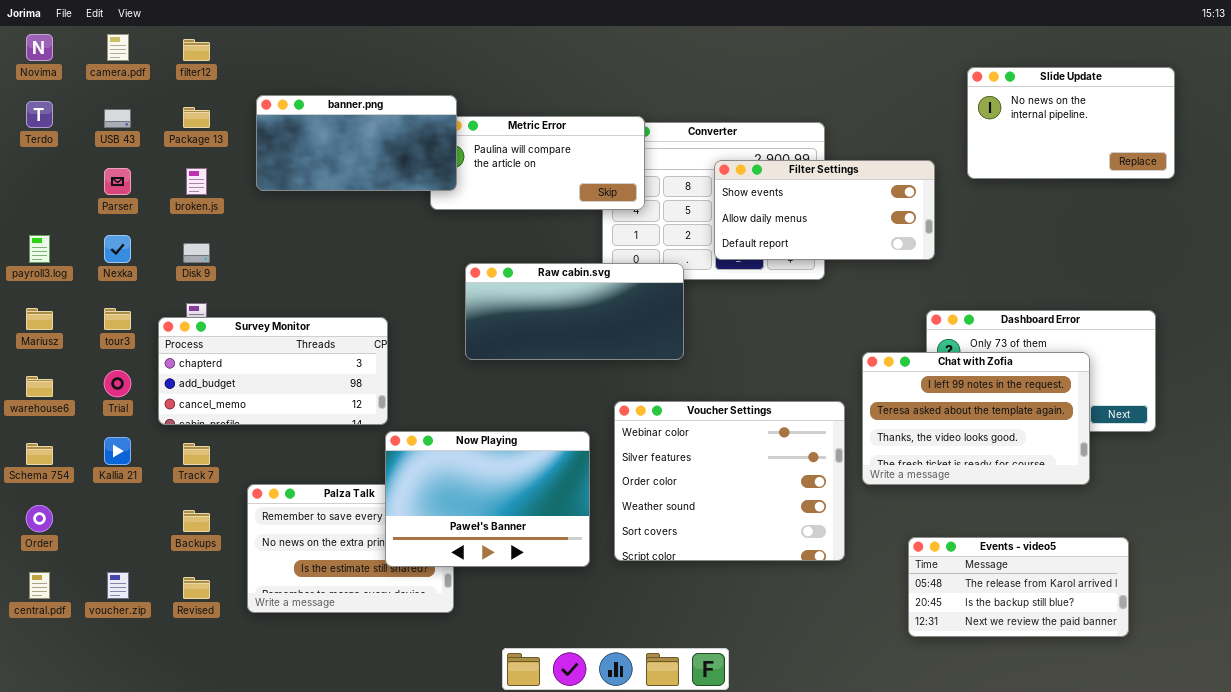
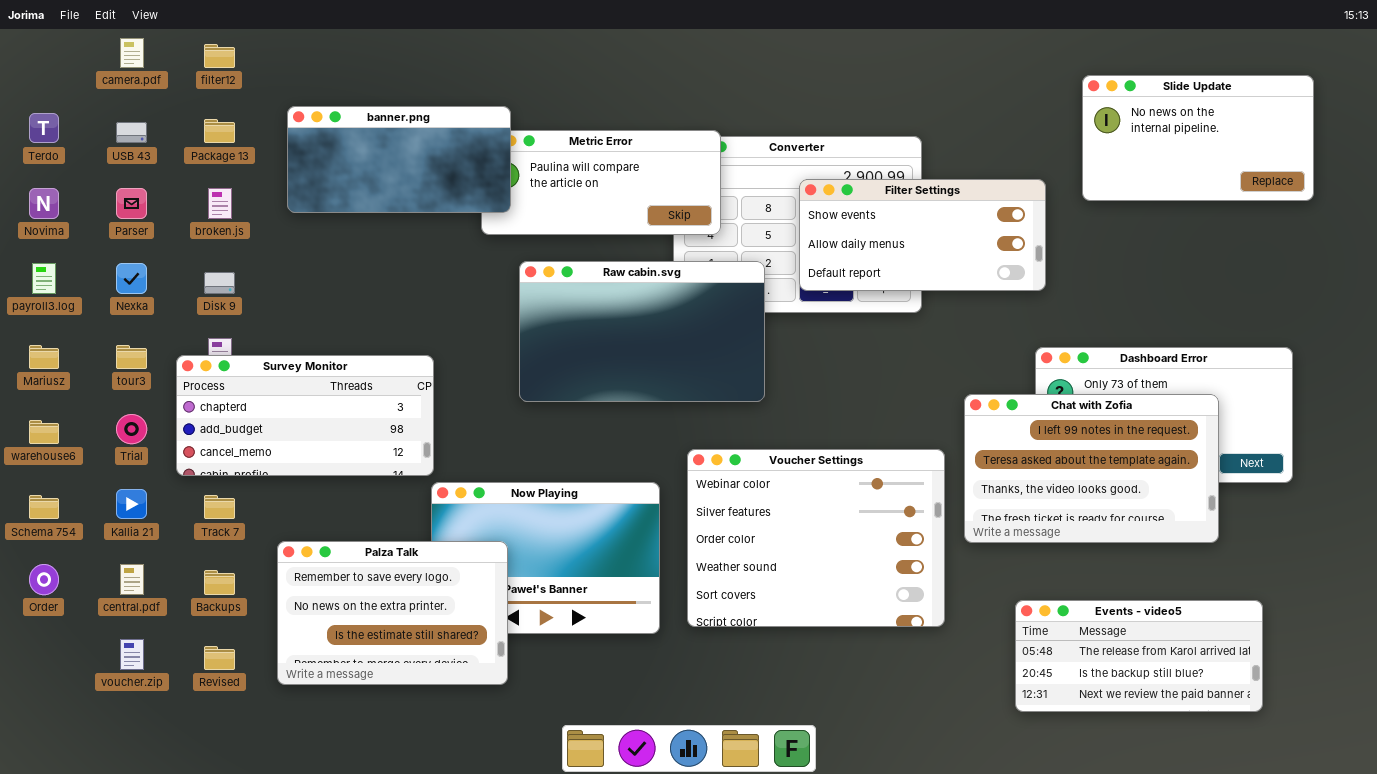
Novima: [26,34,53,61] -> [29,188,59,219], moved
Raw cabin.svg: [465,263,684,360] -> [519,261,765,402], resized
Palza Talk: [247,484,454,613] -> [277,541,508,685], raised
central.pdf: [29,572,50,599] -> [120,564,144,595], moved

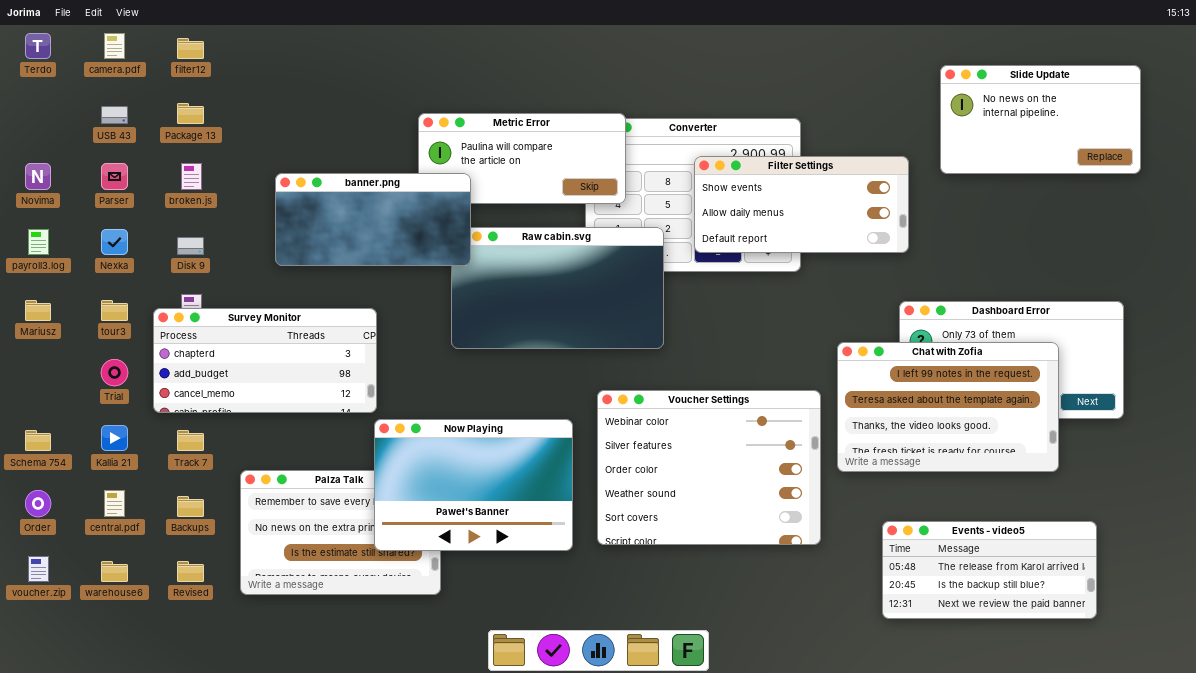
banner.png: [287,106,511,213] -> [275,173,471,266], moved
Terdo: [29,113,59,143] -> [25,33,51,59], moved
warehouse6: [29,420,59,444] -> [101,561,128,582], moved
Now Playing: [431,482,660,634] -> [374,419,573,551], raised
voucher.zip: [120,639,144,670] -> [28,556,49,582], moved

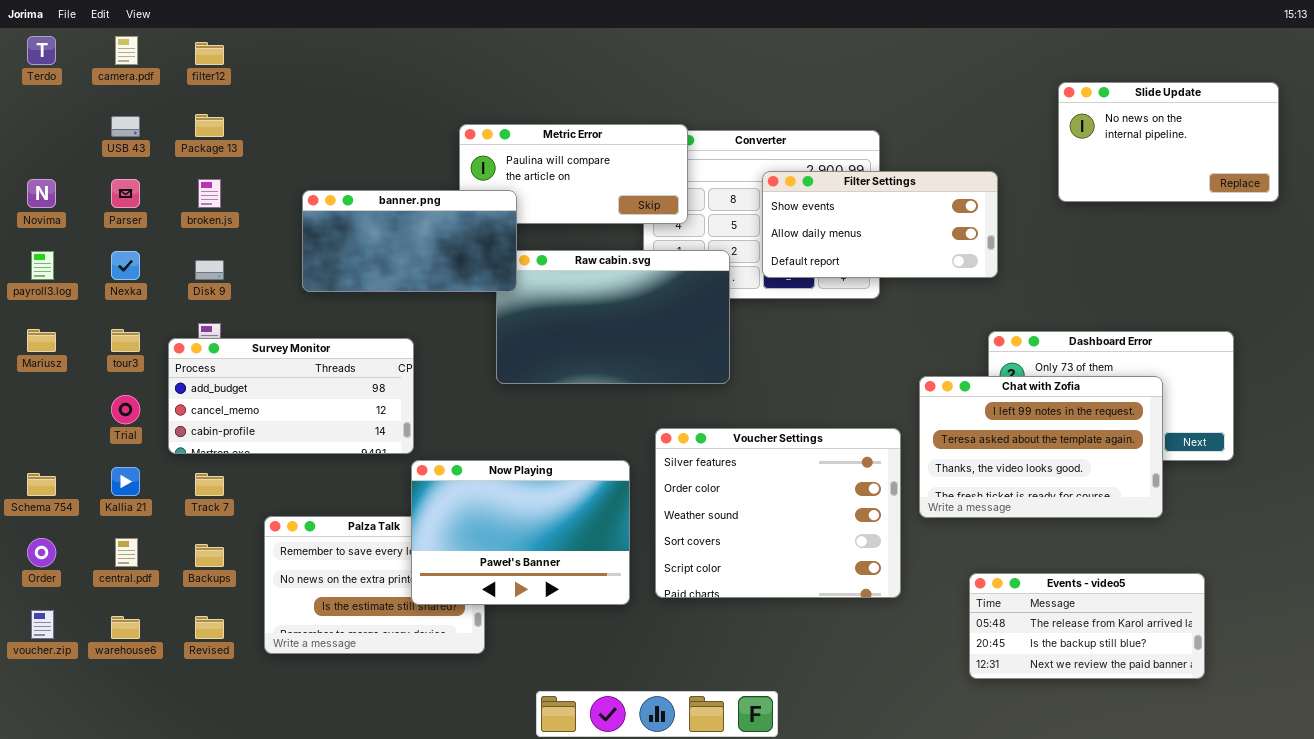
Slide Update: [940,65,1141,174] -> [1058,82,1279,202], moved
Survey Monitor: [153,308,377,413] -> [168,338,414,454], scrolled down 1 row
Voucher Settings: [597,390,821,545] -> [655,428,901,598], scrolled down 1 row

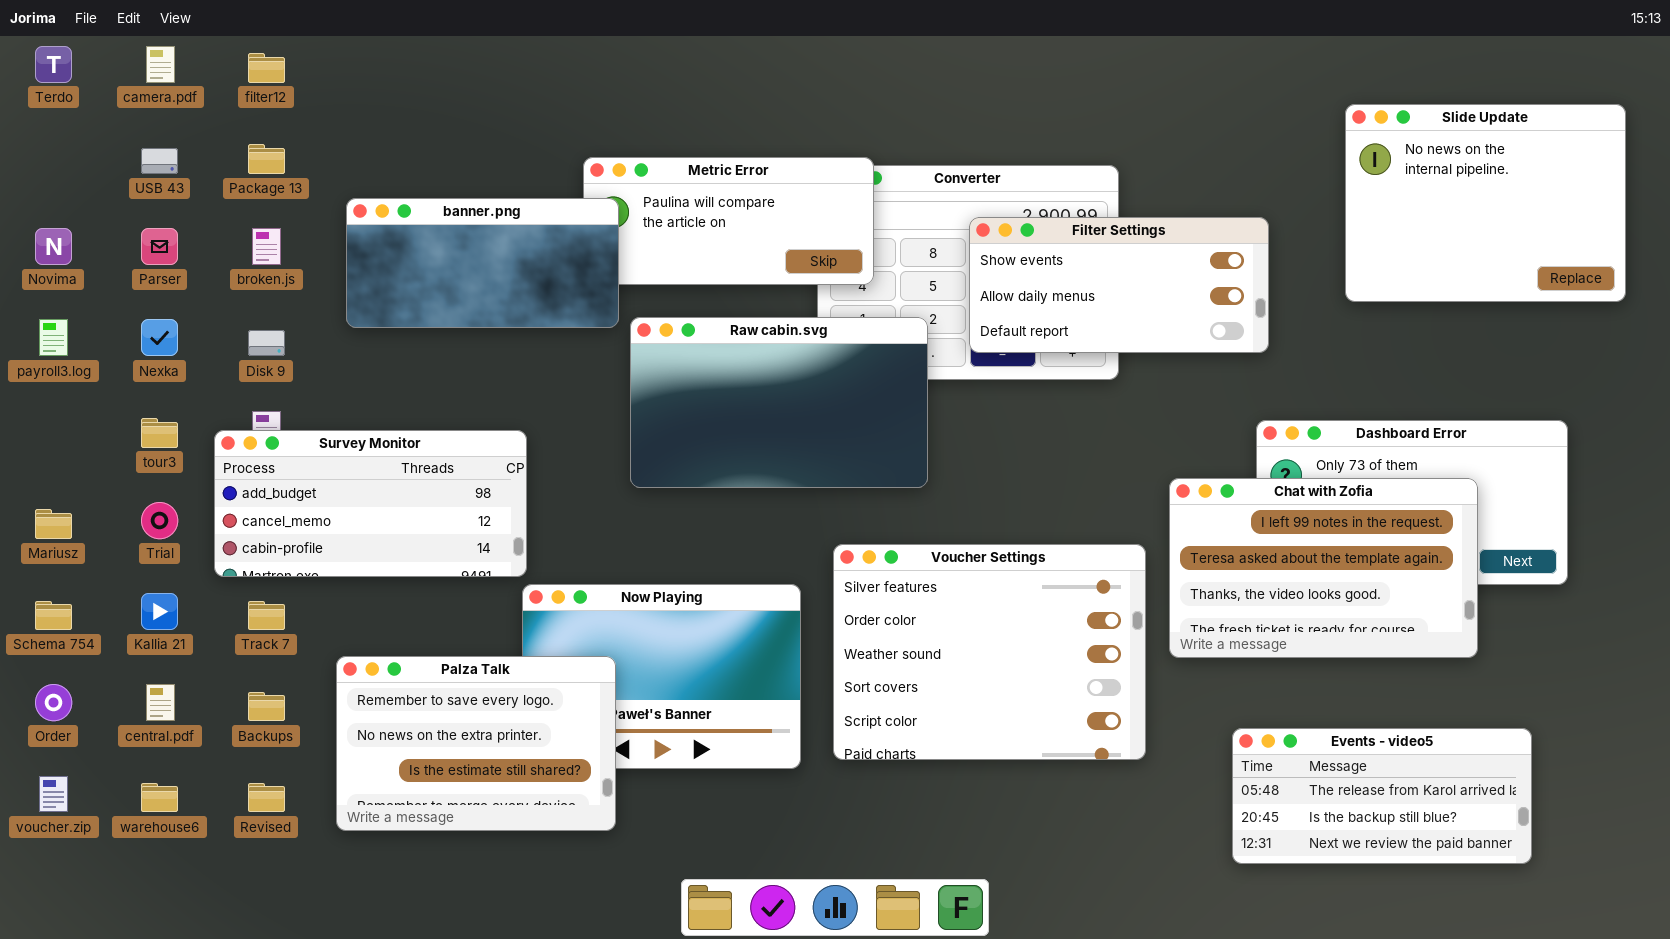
Slide Update: [1058,82,1279,202] -> [1345,104,1626,302], resized
banner.png: [302,190,517,292] -> [346,198,619,328], moved
Mariusz: [27,329,56,352] -> [35,509,72,539], moved
Palza Talk: [264,516,485,654] -> [336,656,616,831], raised

